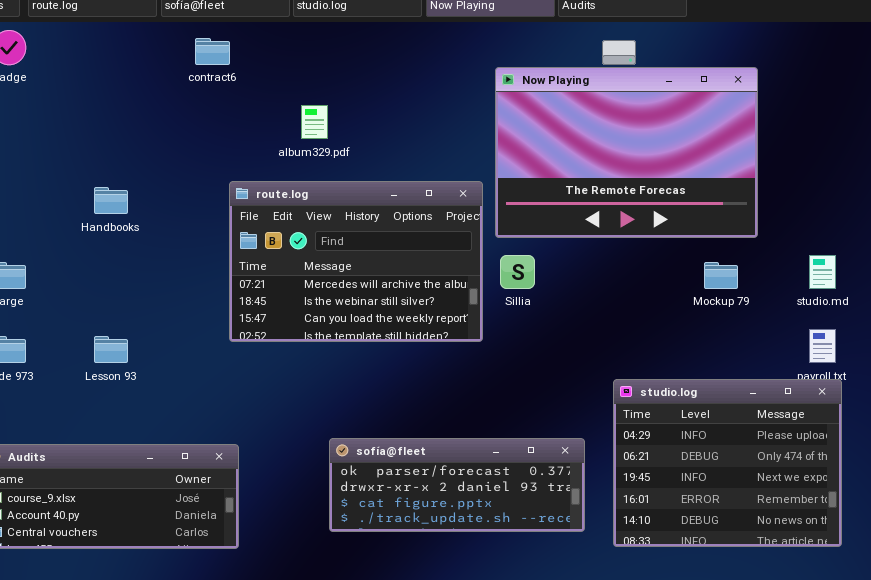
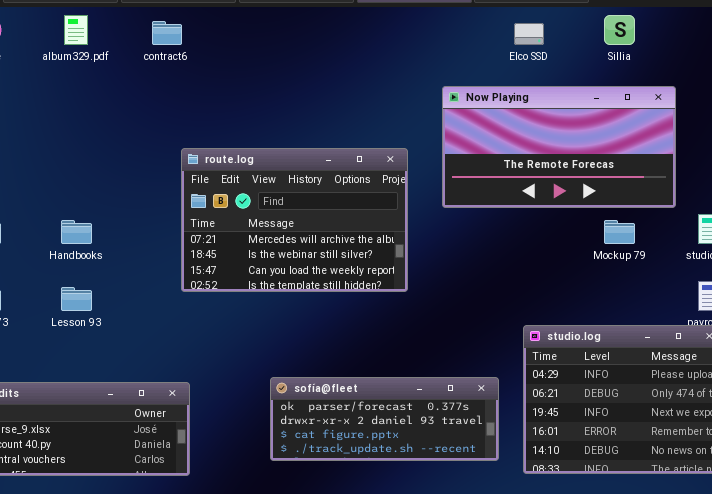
Now Playing: [495,67,758,238] -> [442,86,676,208], moved, resized
album329.pdf: [301,105,328,139] -> [64,15,88,45], moved
Handbooks: [94,187,128,214] -> [61,220,92,244], moved
Sillia: [500,255,535,289] -> [604,15,635,45], moved

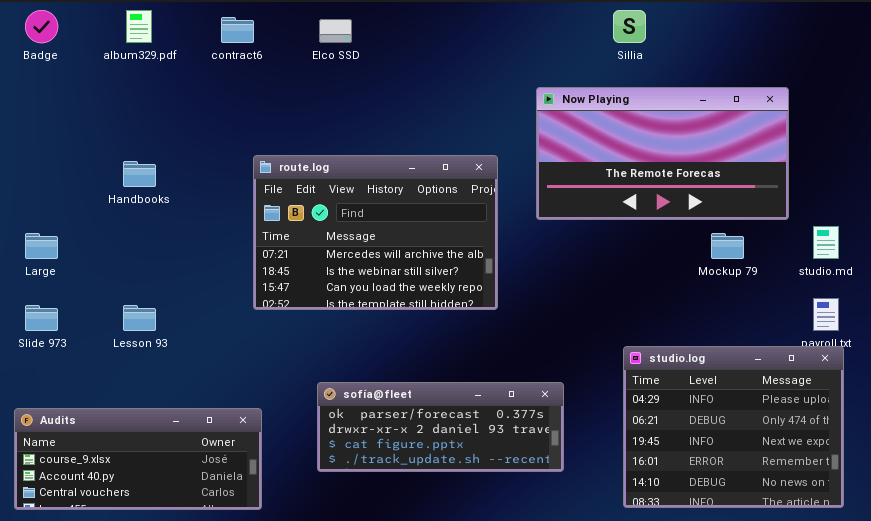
Sillia: [604,15,635,45] -> [613,10,646,43], moved
Elco SSD: [514,23,544,45] -> [319,19,352,43], moved
Handbooks: [61,220,92,244] -> [123,161,156,187], moved
sofía@fleet: [270,377,499,461] -> [317,382,564,472], moved

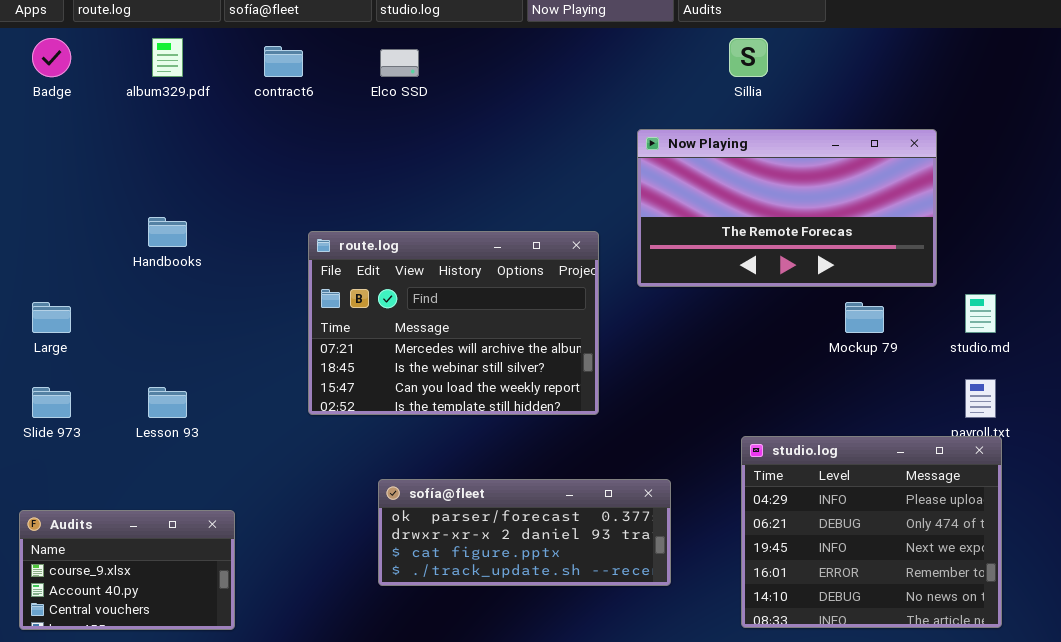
route.log: [253,155,498,310] -> [308,231,599,415], moved
Audits: [14,408,262,510] -> [19,510,235,630], resized

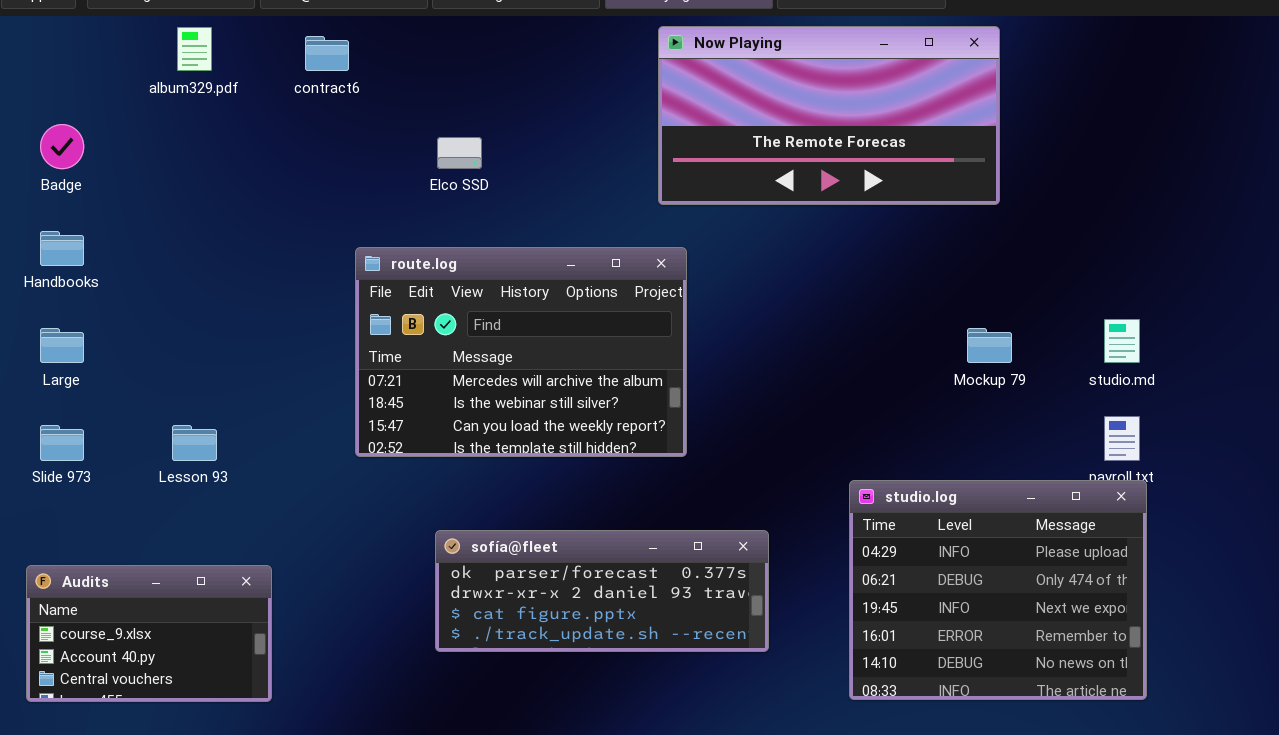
Badge: [32,38,71,77] -> [40,124,84,169], moved
Elco SSD: [380,49,419,77] -> [437,137,482,169], moved
Now Playing: [637,129,937,287] -> [658,26,1000,205], moved
Handbooks: [148,217,187,247] -> [40,231,84,266], moved

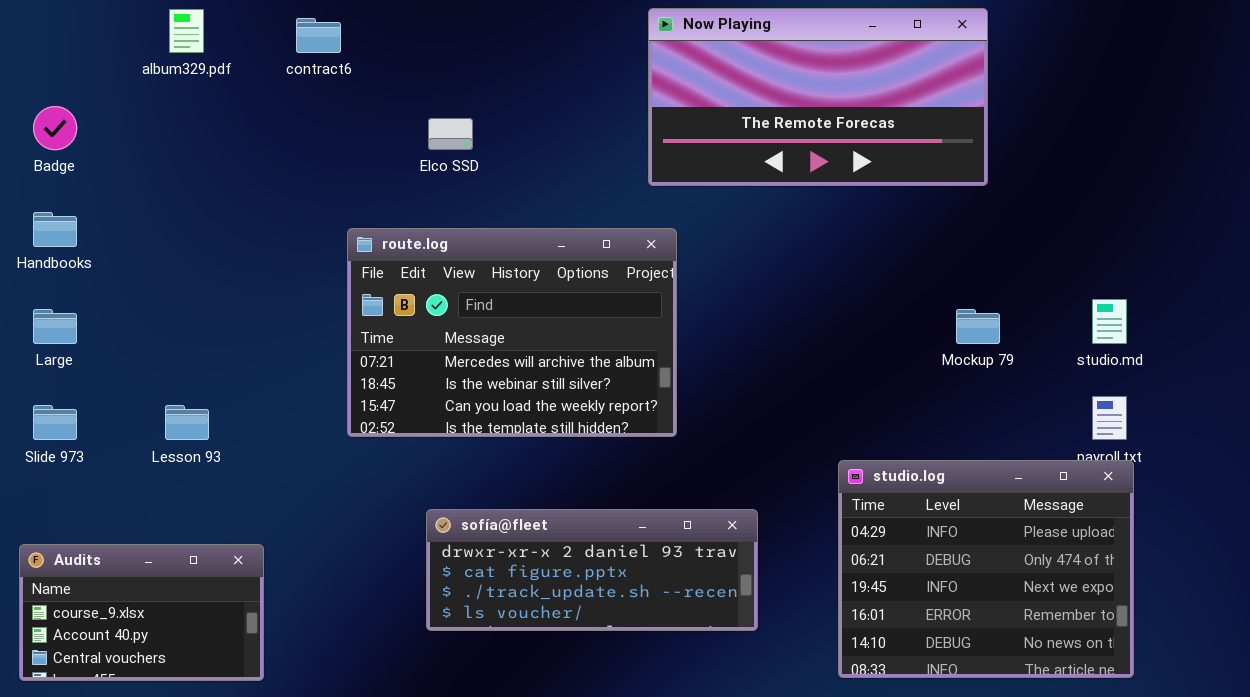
sofía@fleet: [435,530,769,652] -> [426,509,758,631], scrolled down 1 row

